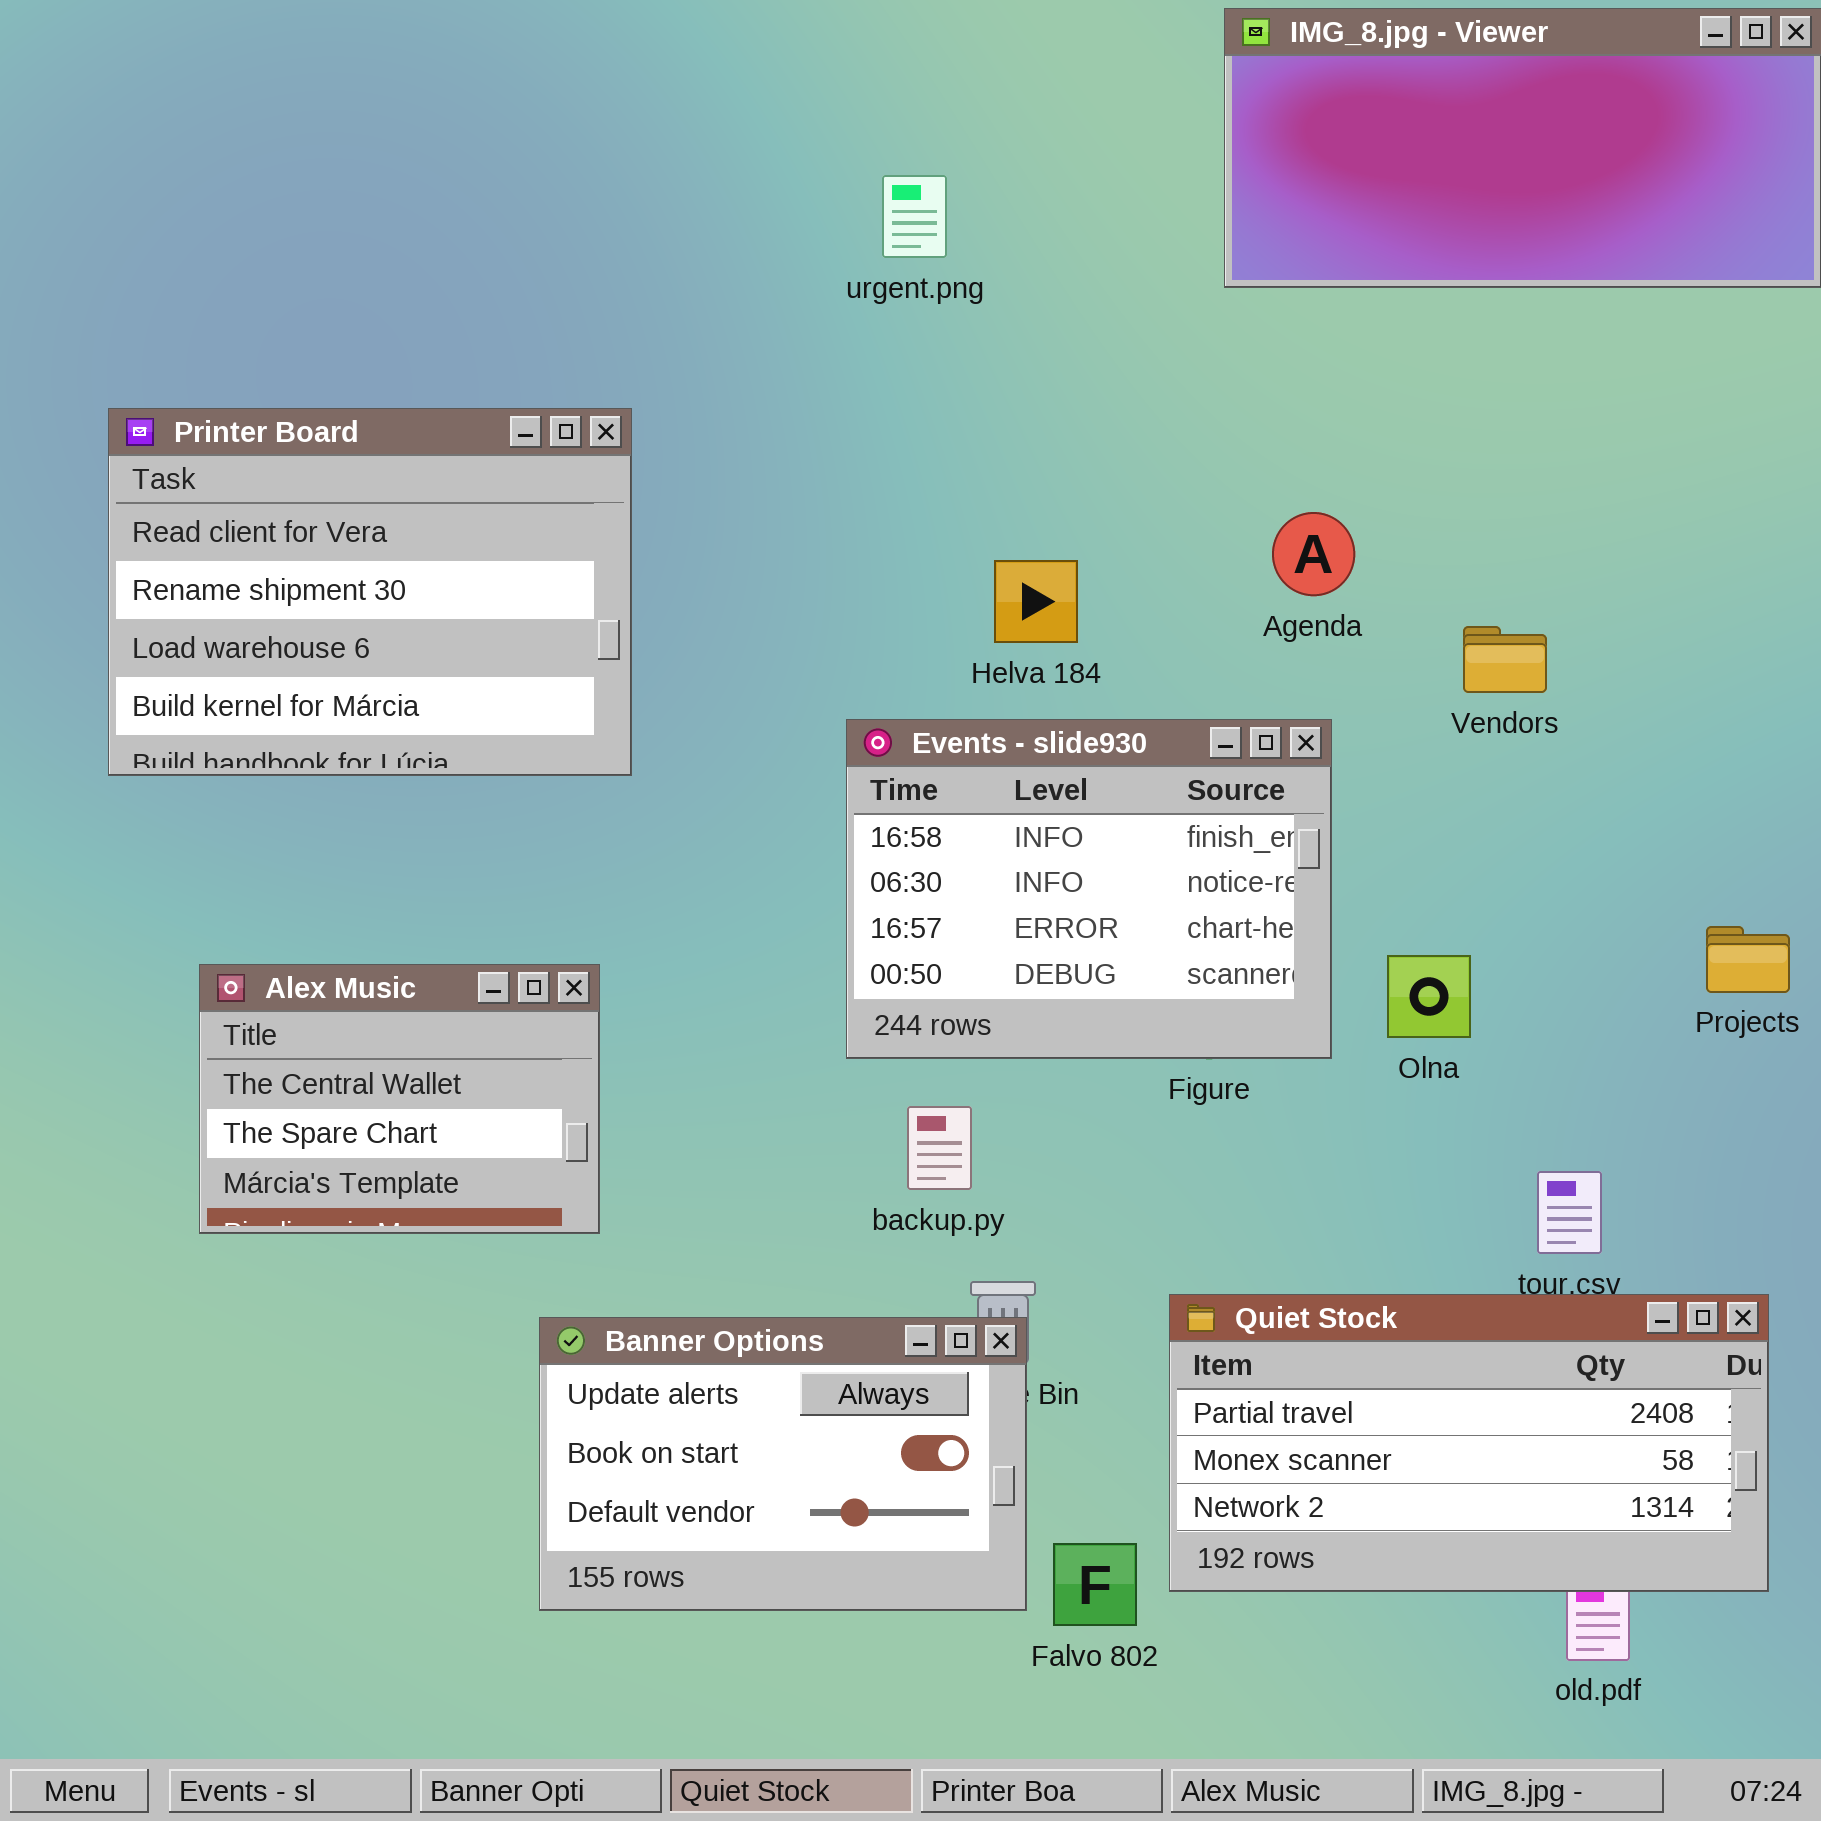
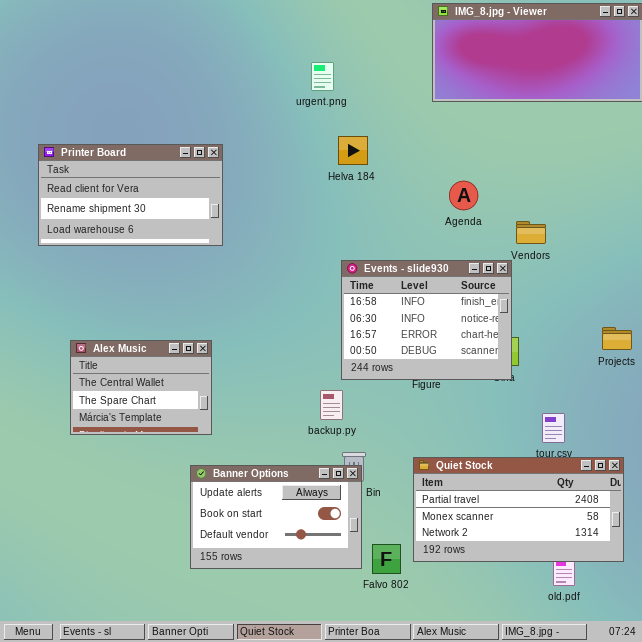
Printer Board: [108,408,632,776] -> [38,144,223,246], resized
Helva 184: [994,560,1078,643] -> [338,136,368,165], moved
Events - slide930: [846,719,1332,1059] -> [341,260,512,380], moved

